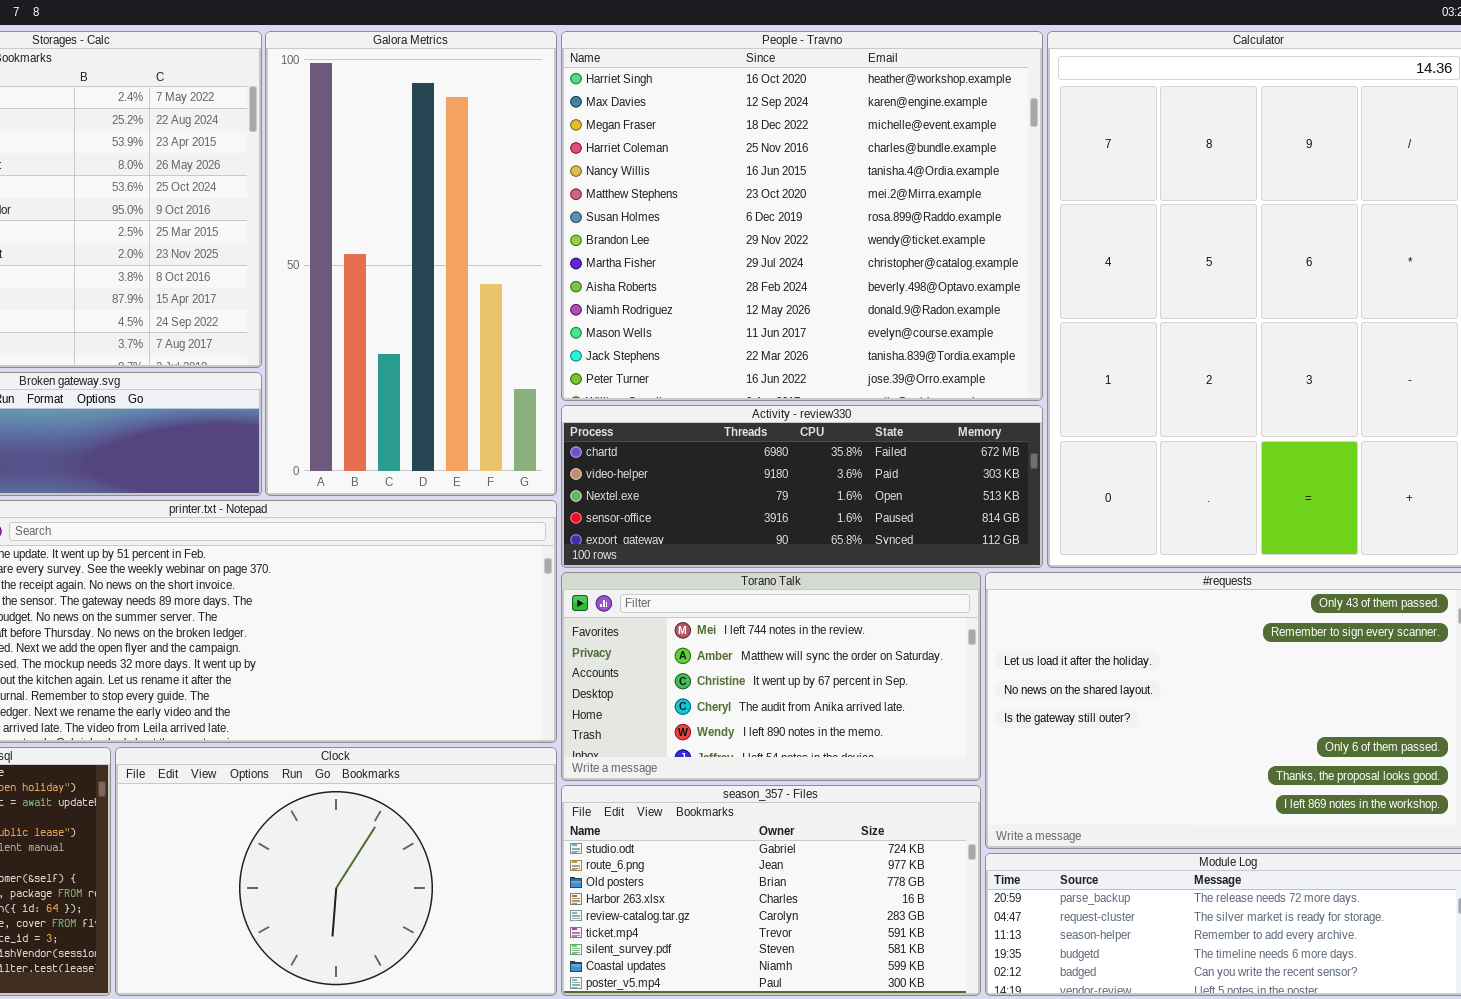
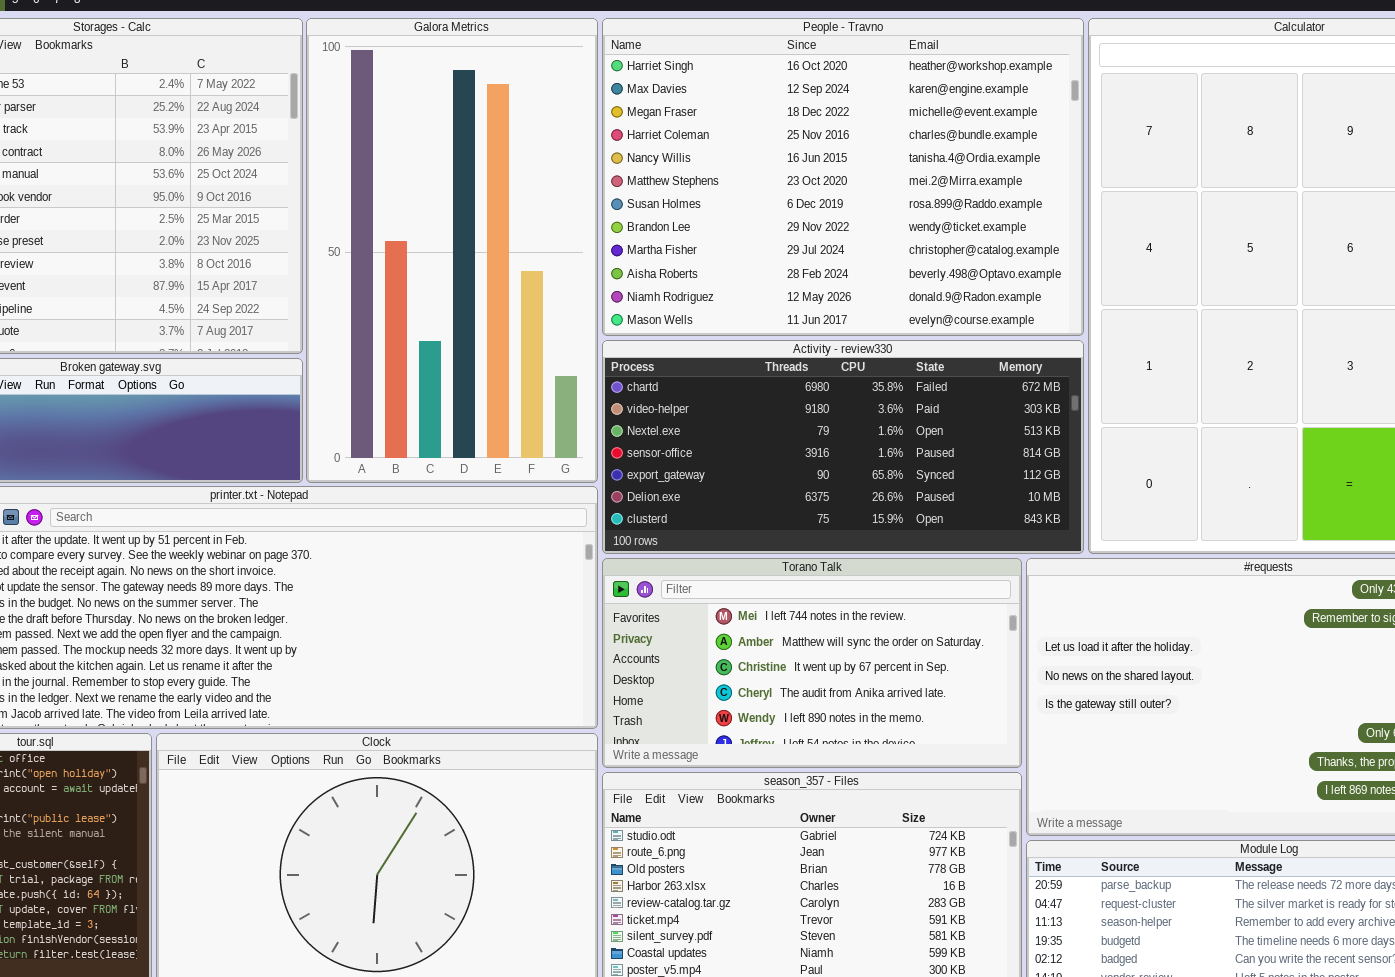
People - Travno: [561,31,1043,401] -> [602,18,1084,336], resized
Activity - review330: [561,405,1043,568] -> [602,340,1084,554], resized

